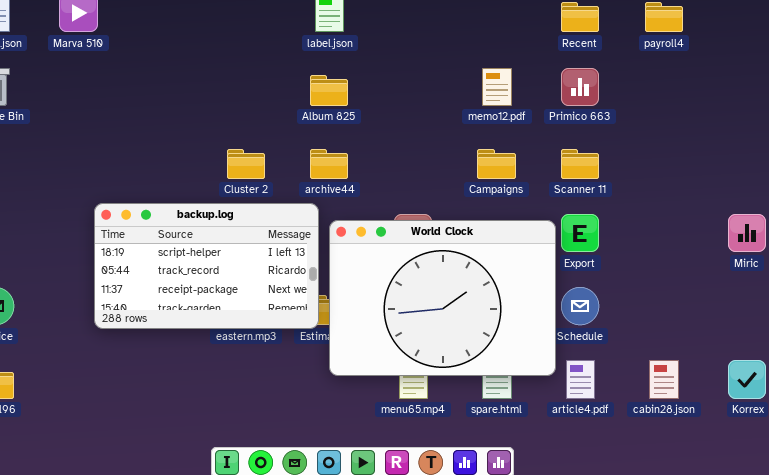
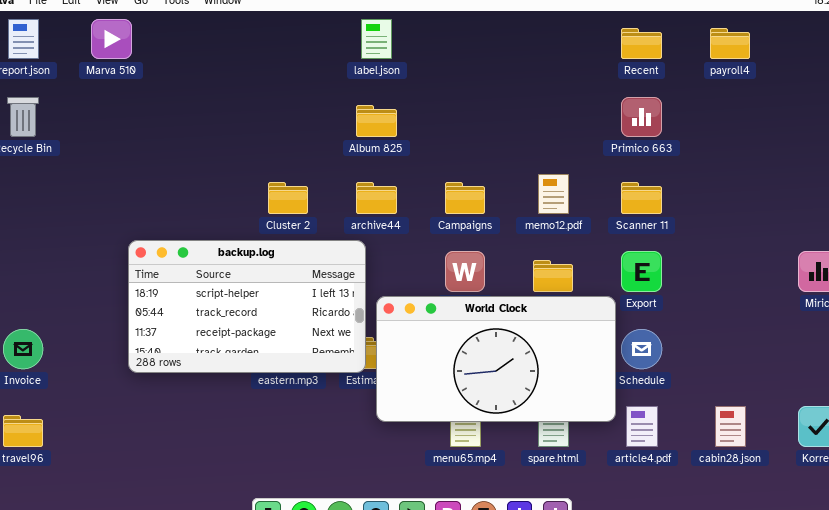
memo12.pdf: [482,68,512,106] -> [538,174,569,214], moved
Campaigns: [477,149,516,179] -> [445,182,485,214], moved
World Clock: [329,220,556,376] -> [376,296,616,422], resized

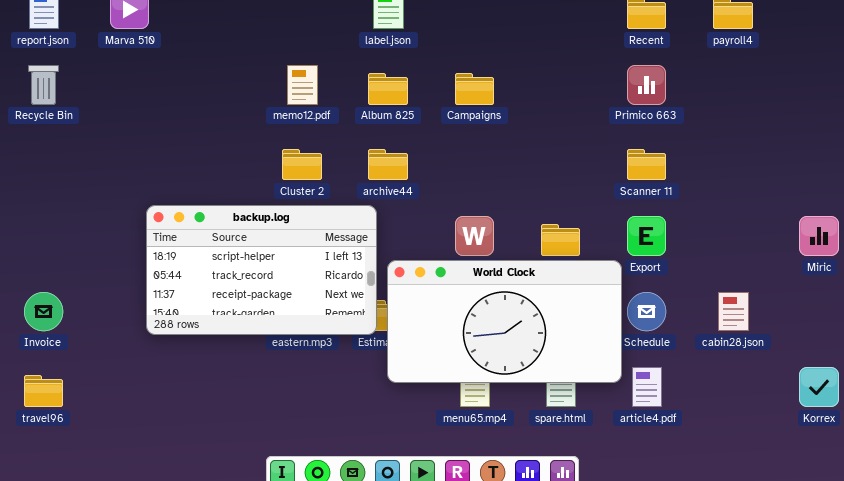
memo12.pdf: [538,174,569,214] -> [287,65,318,105], moved
Campaigns: [445,182,485,214] -> [455,73,494,105], moved
cabin28.json: [715,406,746,447] -> [718,292,749,331], moved

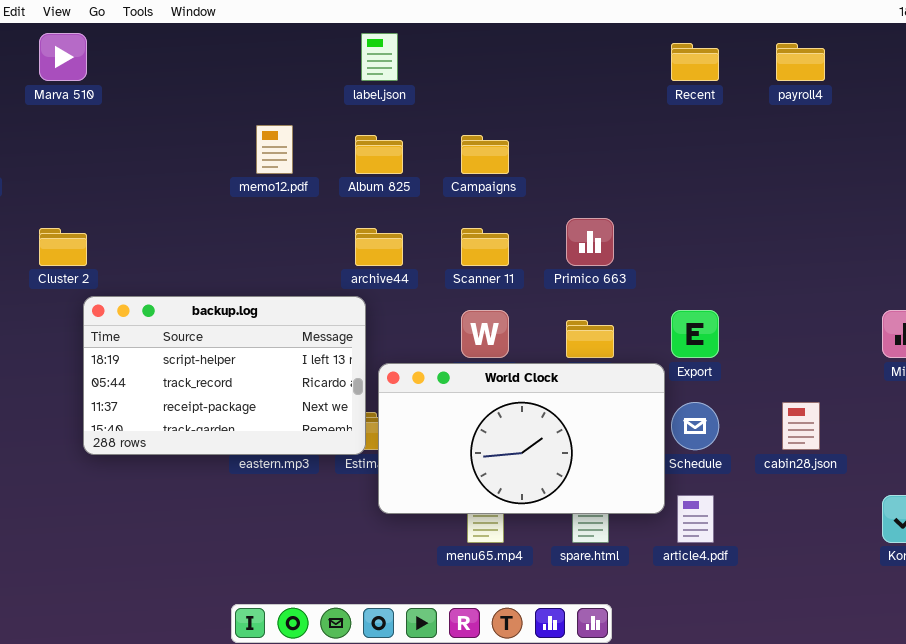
Primico 663: [627,65,666,105] -> [566,218,614,266], moved
Cluster 2: [282,149,322,180] -> [39,228,87,266], moved
Scanner 11: [627,149,666,180] -> [461,228,509,266], moved

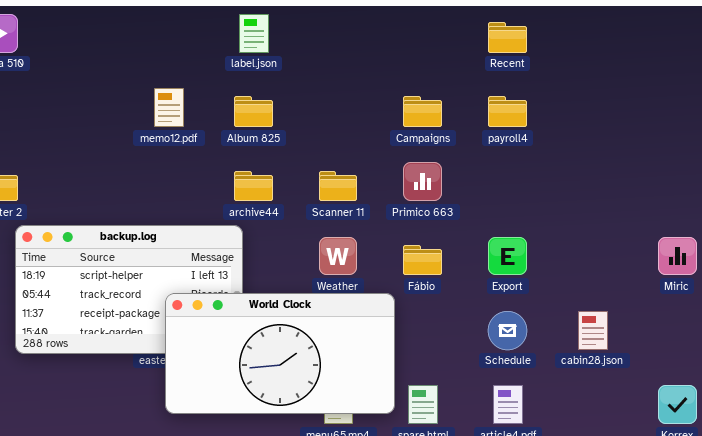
payroll4: [776,43,825,81] -> [488,96,527,127], moved
Campaigns: [461,135,509,174] -> [403,96,442,127], moved
World Clock: [378,363,665,514] -> [165,293,395,414], moved

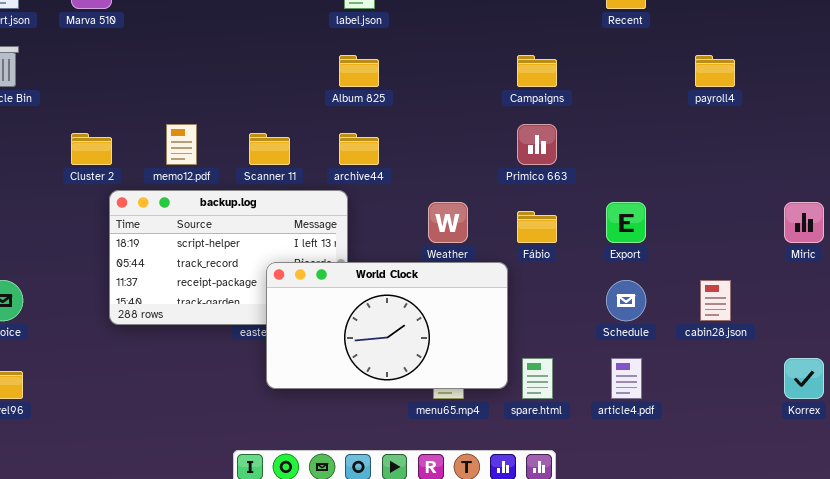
memo12.pdf: [154,88,184,127] -> [166,124,197,165], moved
payroll4: [488,96,527,127] -> [695,55,735,87], moved
Scanner 11: [319,171,357,201] -> [249,133,290,165], moved

